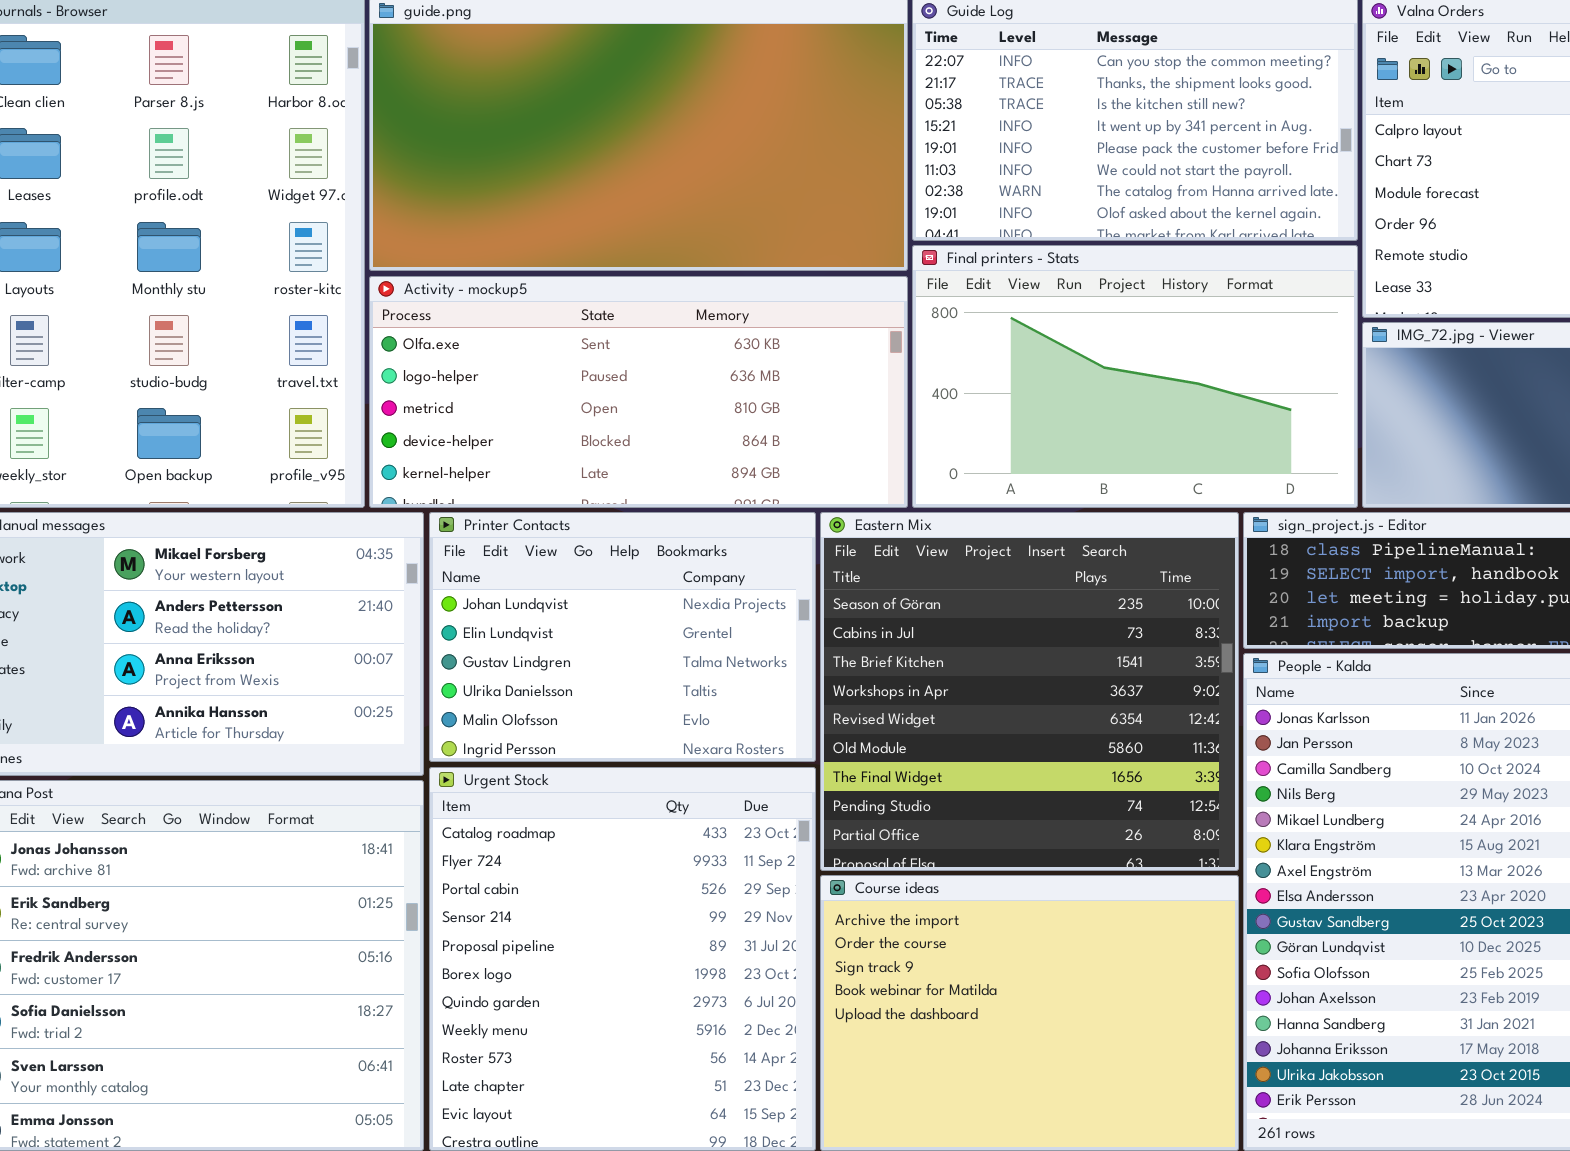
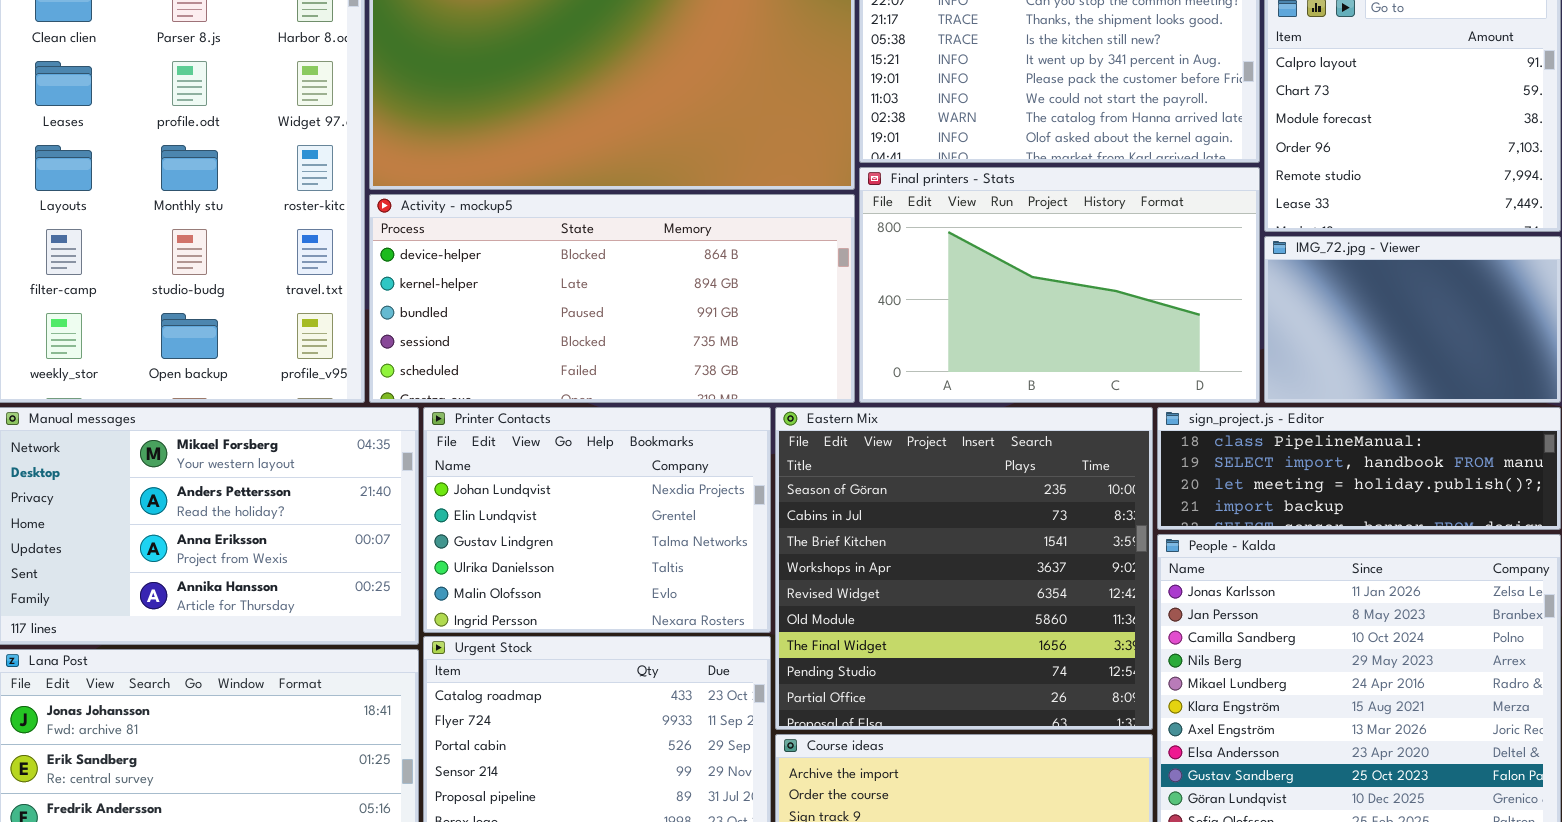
Activity - mockup5: [369,276,908,508] -> [369,194,855,403], scrolled down 3 rows

